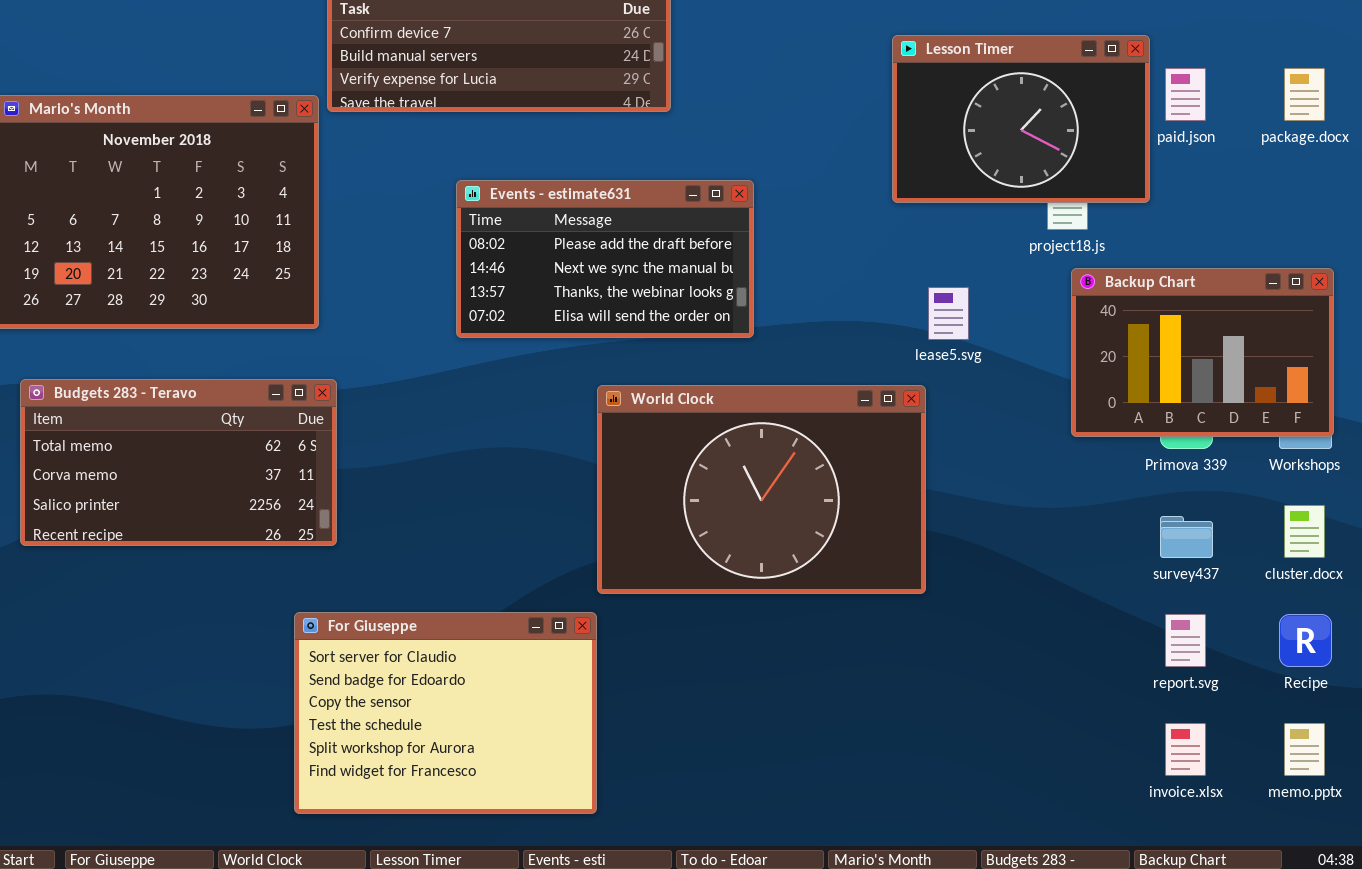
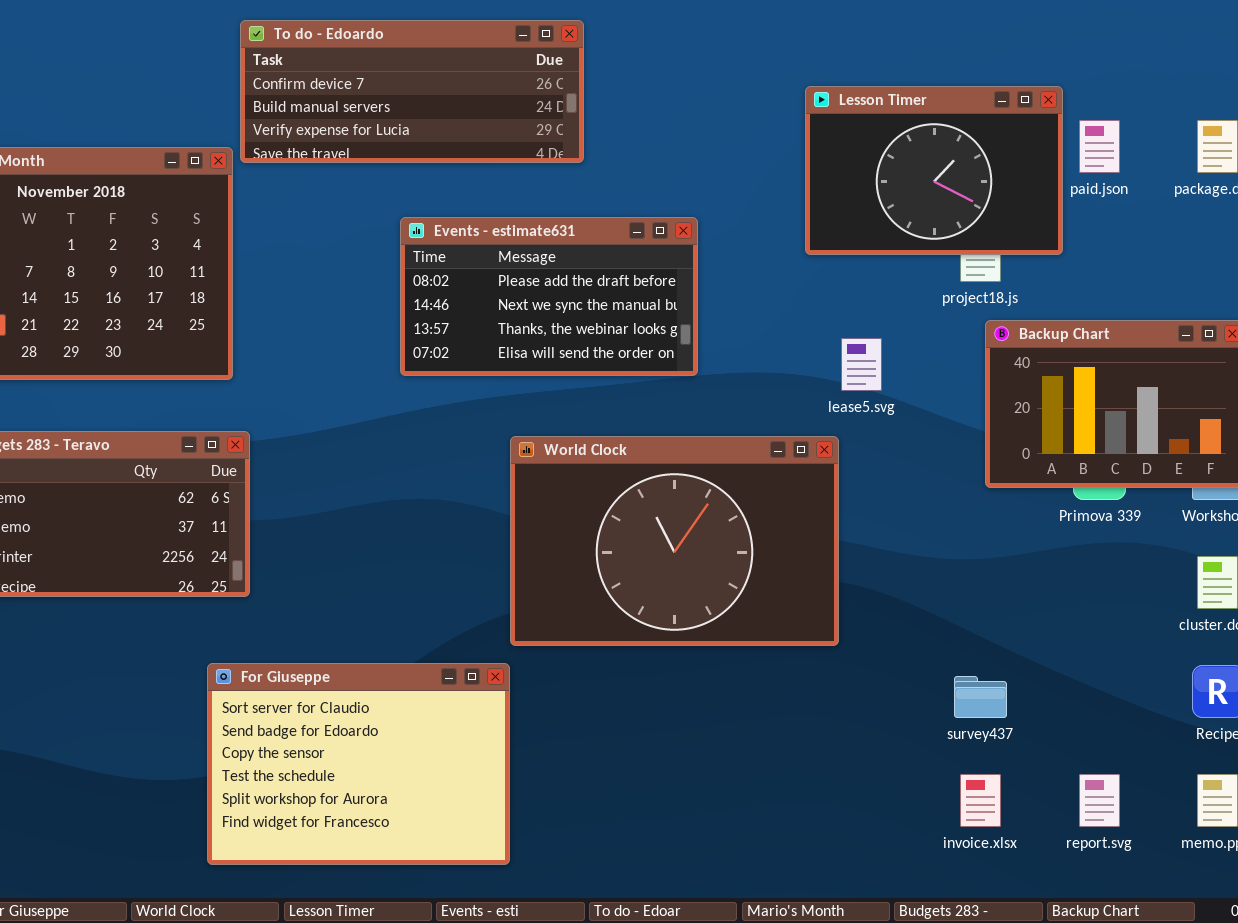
Events - estimate631: [456,180,754,338] -> [400,217,698,376], moved
survey437: [1160,516,1213,558] -> [954,676,1007,718], moved
report.svg: [1165,614,1206,667] -> [1079,774,1120,827], moved
invoice.xlsx: [1165,723,1206,776] -> [960,774,1001,827], moved

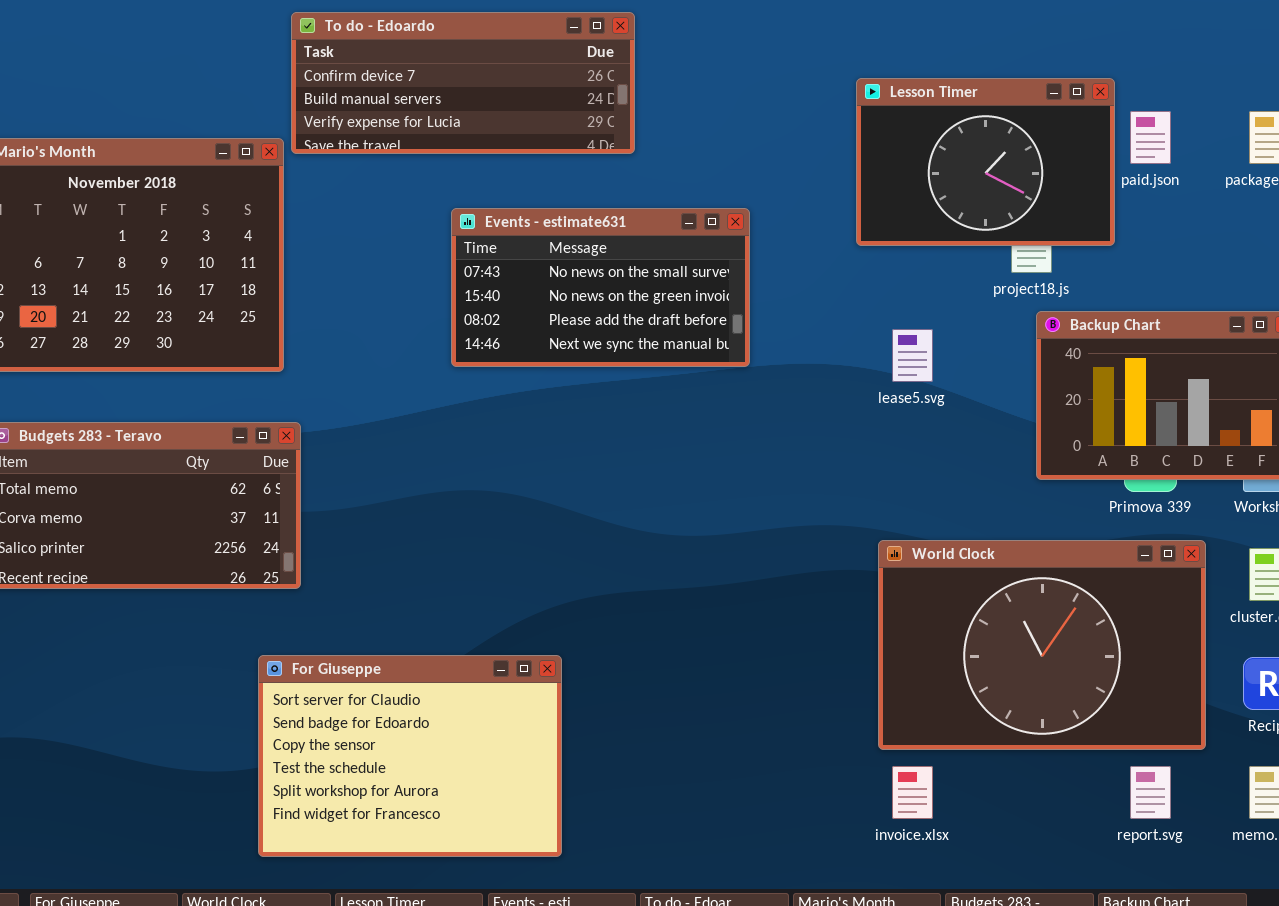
Events - estimate631: [400,217,698,376] -> [451,208,750,367], scrolled up 2 rows
World Clock: [510,436,839,646] -> [878,540,1206,750], moved
invoice.xlsx: [960,774,1001,827] -> [892,766,933,819], moved

